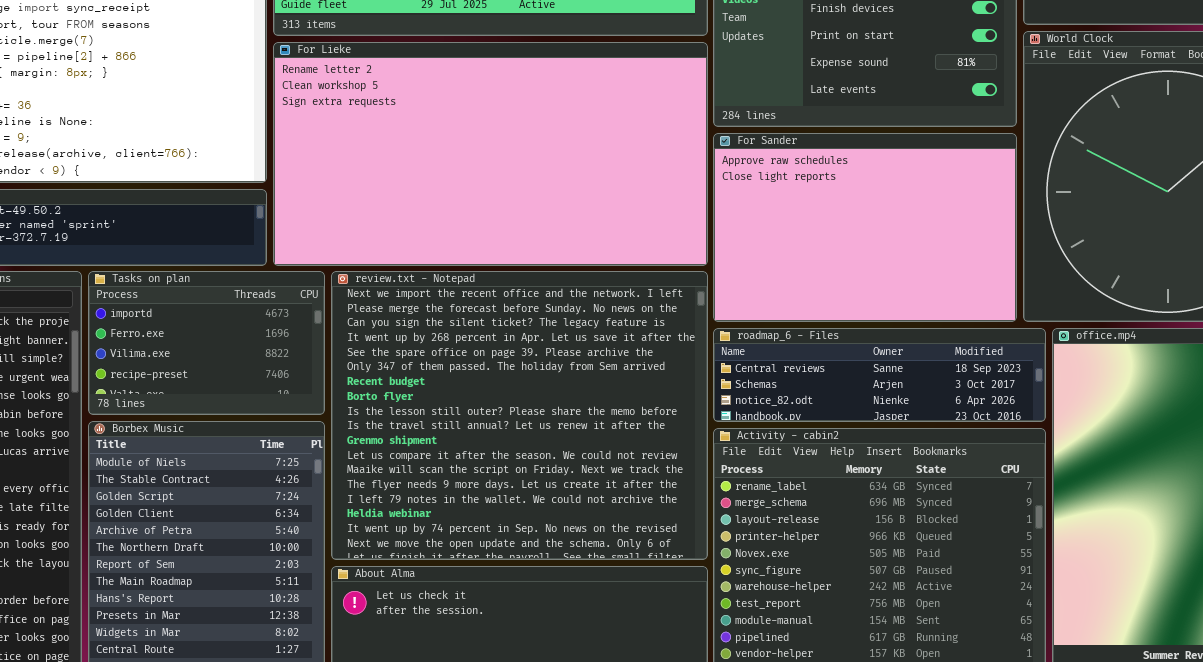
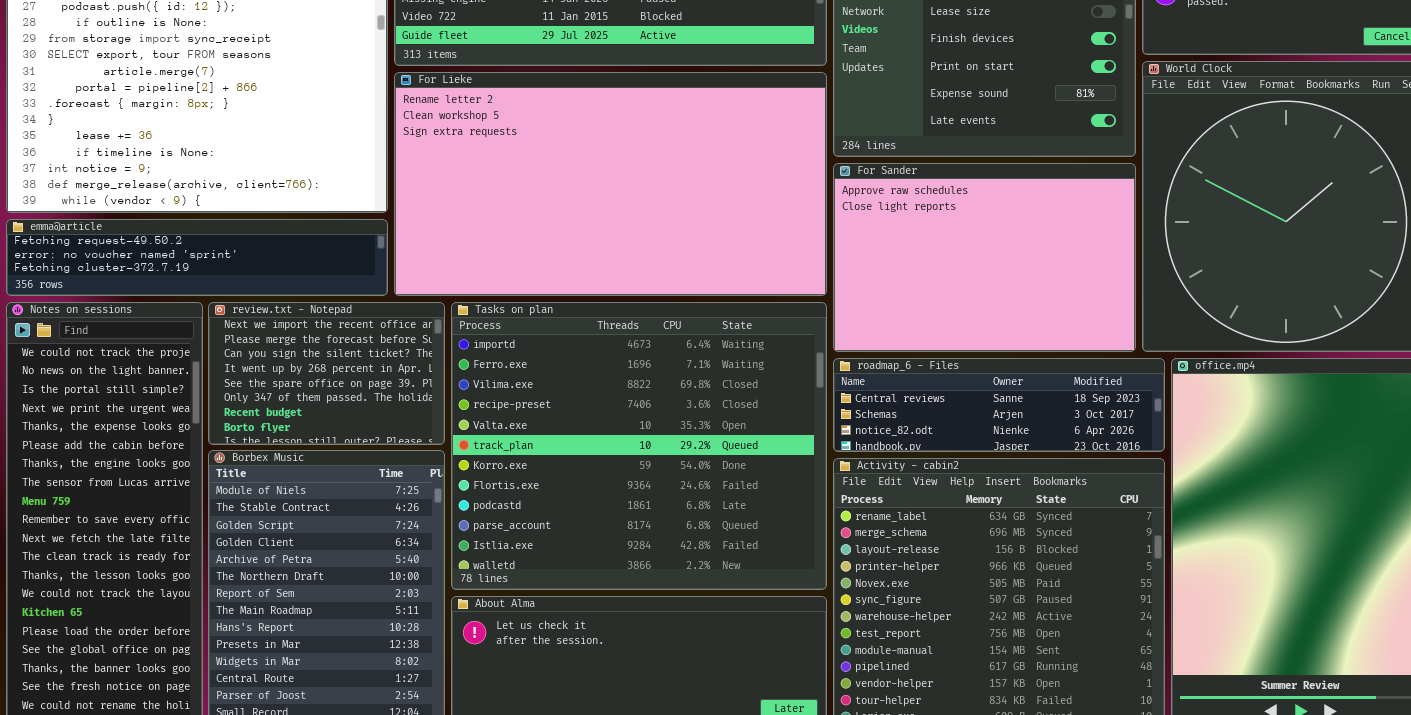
Tasks on plan: [88,271,325,415] -> [451,302,827,590], moved, resized
review.txt - Notepad: [331,271,708,560] -> [208,302,445,445], moved, resized

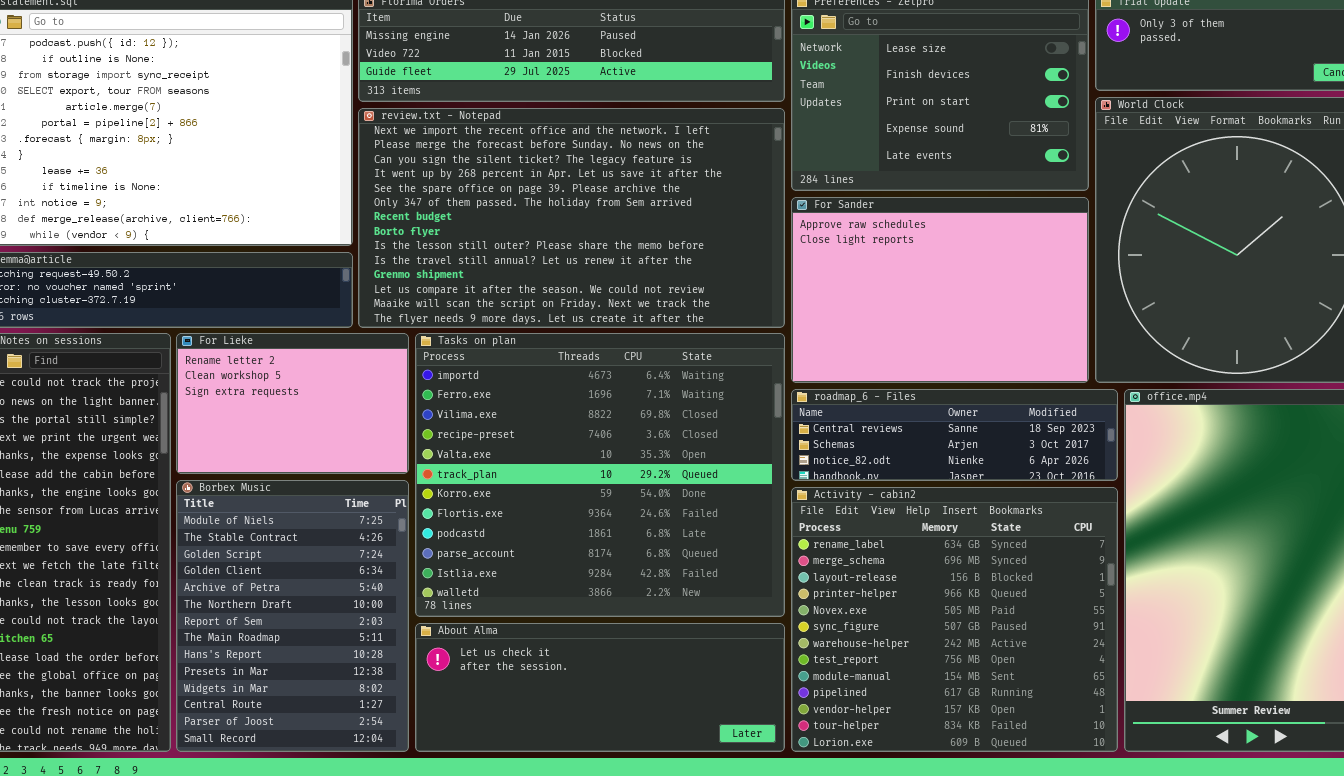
For Lieke: [394,72,827,296] -> [176,333,409,474], moved, resized
review.txt - Notepad: [208,302,445,445] -> [358,108,785,328], moved, resized

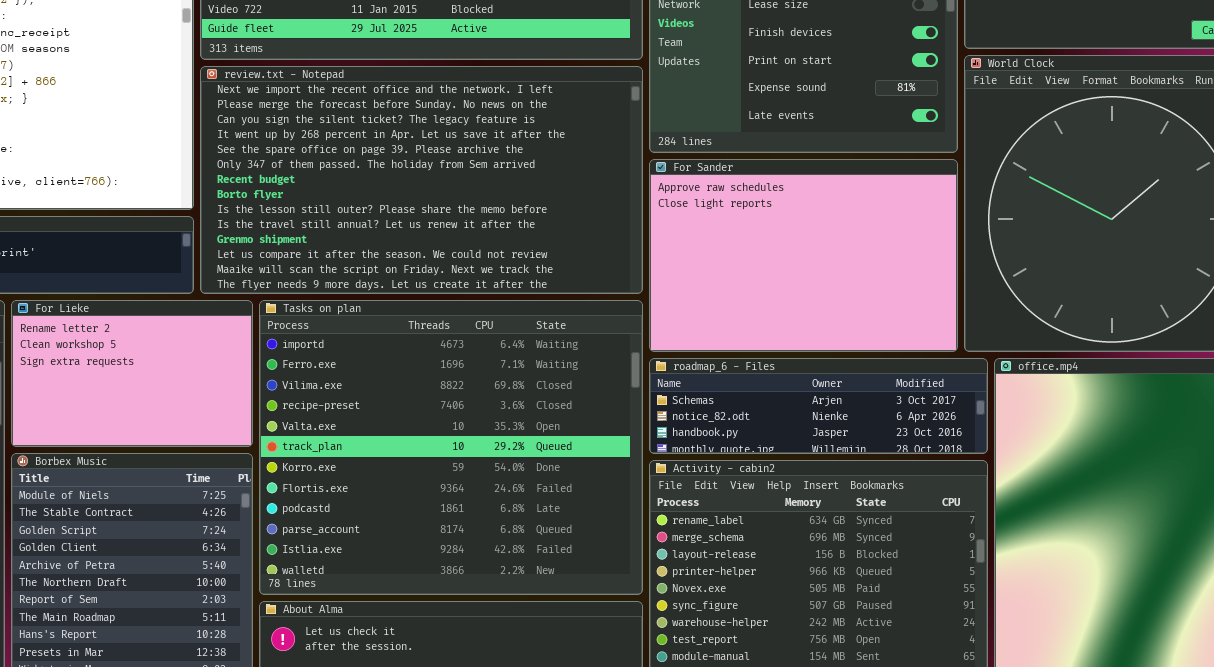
roadmap_6 - Files: [791,389,1118,481] -> [649,358,988,454], scrolled down 1 row

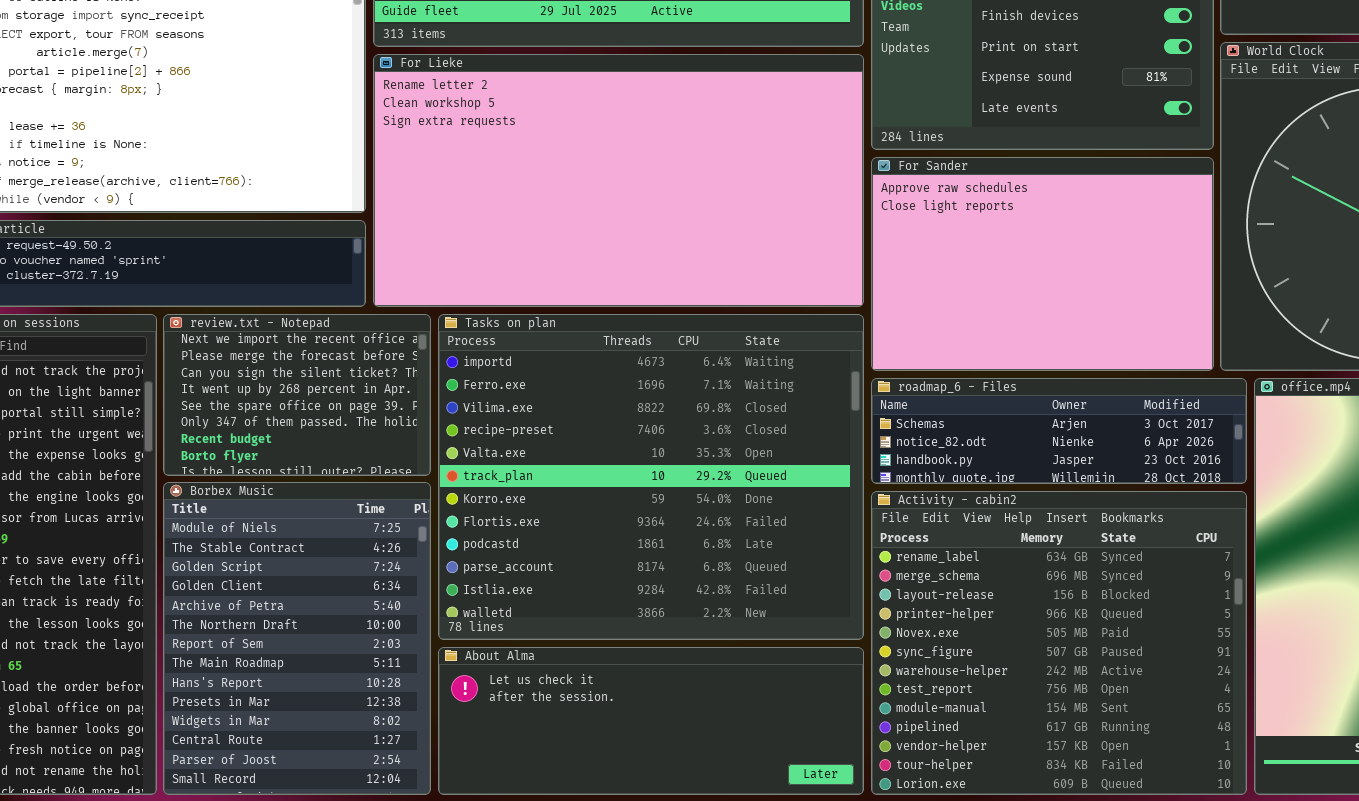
review.txt - Notepad: [200,66,643,294] -> [163,314,431,476], moved, resized
For Lieke: [11,300,253,447] -> [373,54,864,307], moved, resized

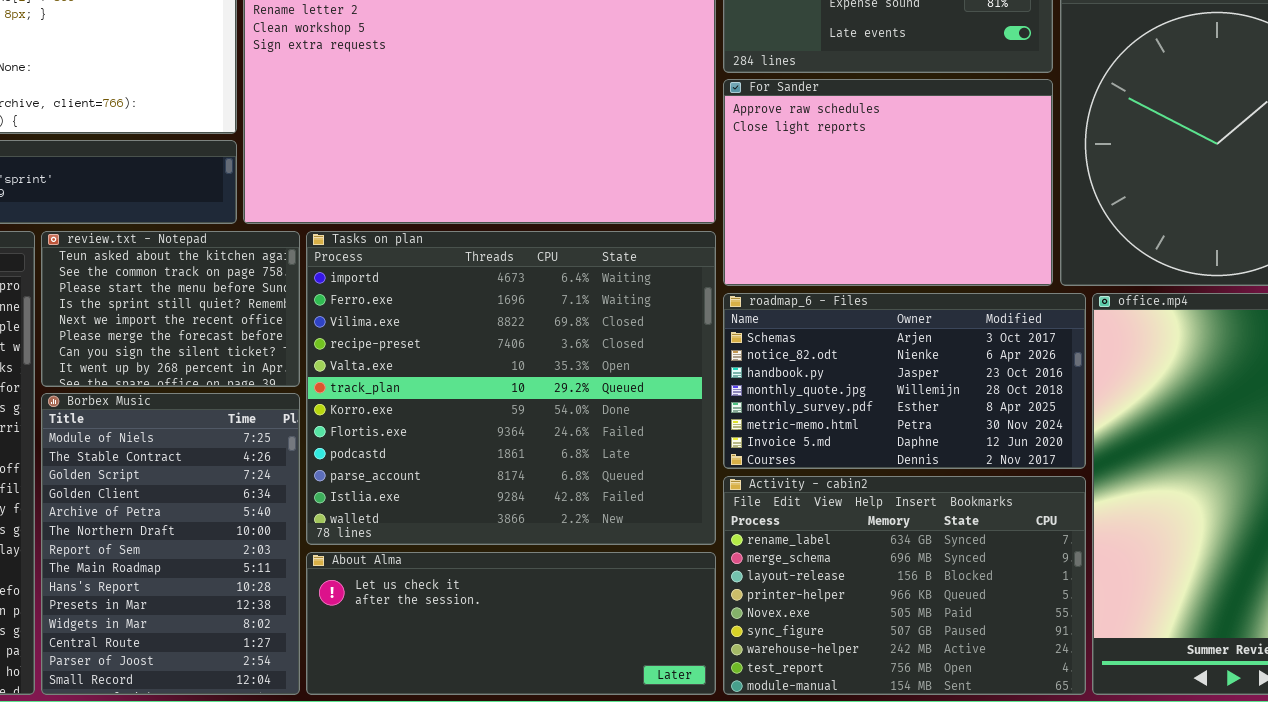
review.txt - Notepad: [163,314,431,476] -> [41,231,300,387], scrolled up 4 rows
roadmap_6 - Files: [871,378,1247,484] -> [723,293,1086,469], resized
Activity - cabin2: [871,491,1247,795] -> [723,476,1086,695], resized

